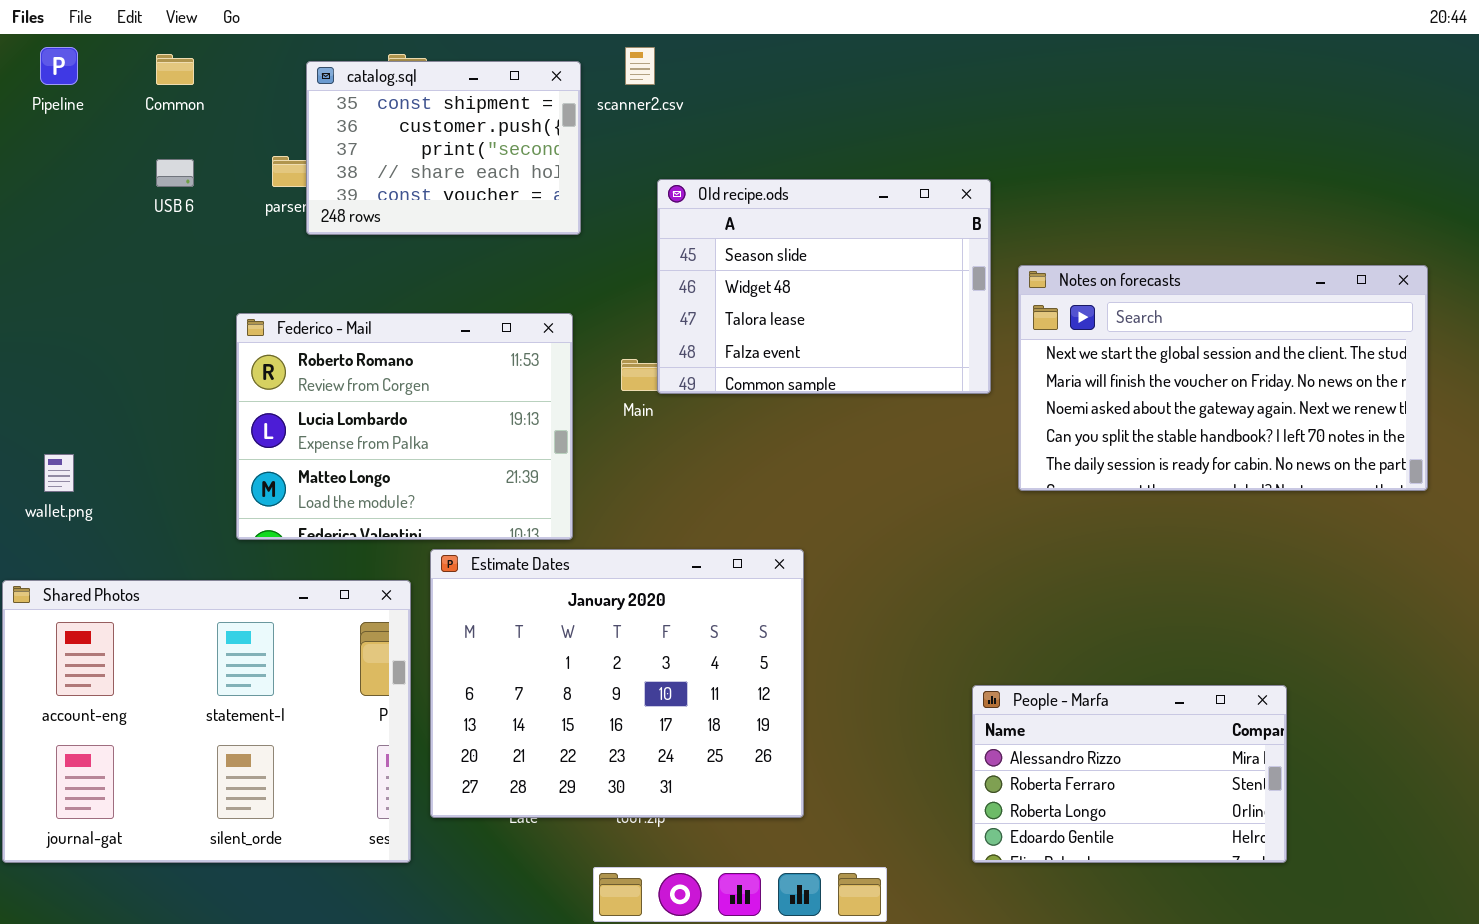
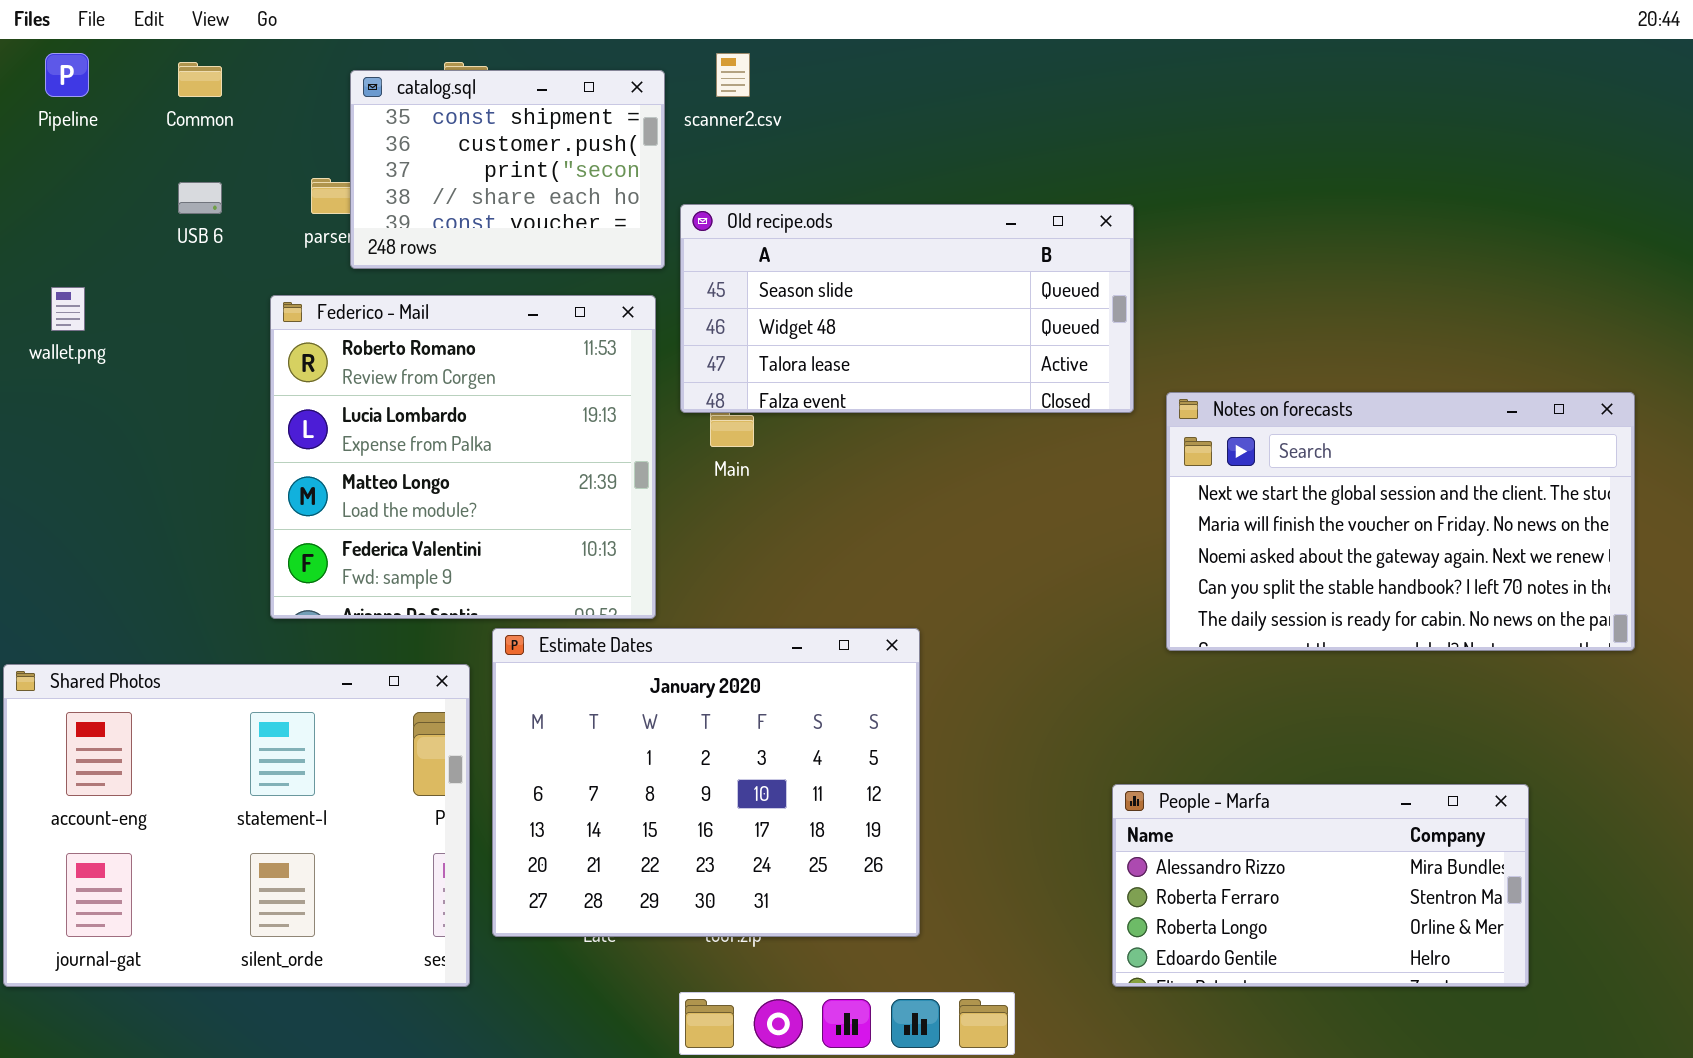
Old recipe.ods: [657,179,991,394] -> [680,204,1134,413], resized
Notes on forecasts: [1018,265,1428,491] -> [1166,392,1635,651], moved
Federico - Mail: [236,313,573,540] -> [270,295,656,619], resized
wallet.png: [44,454,74,492] -> [51,287,85,331], moved
People - Marfa: [972,685,1287,863] -> [1112,784,1529,987], resized

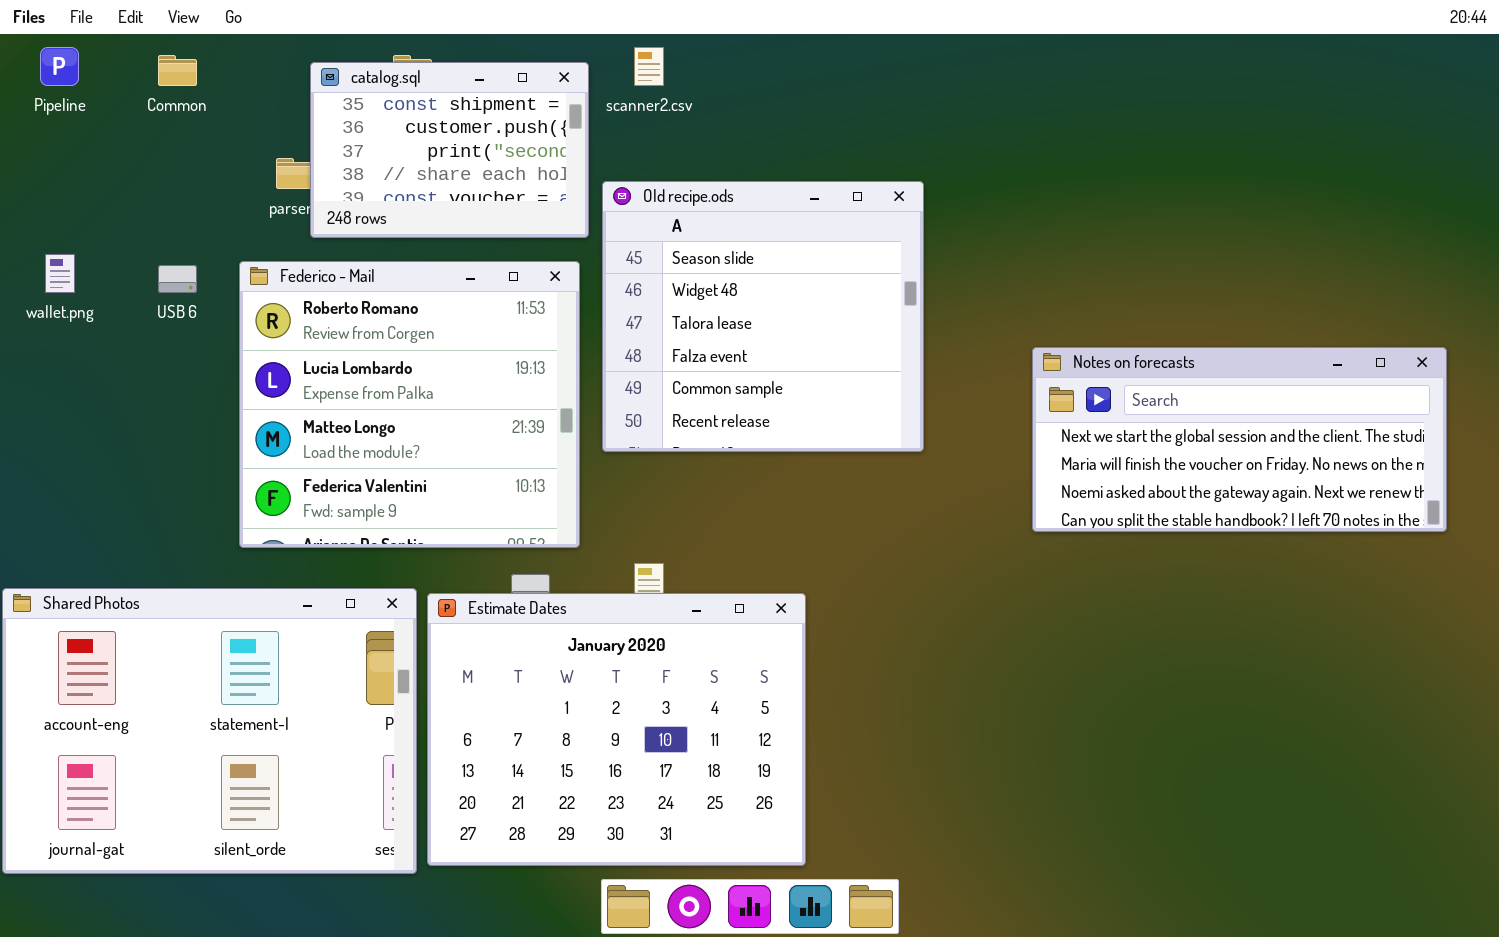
USB 6: [178,182,222,214] -> [158,265,197,293], moved
Old recipe.ods: [680,204,1134,413] -> [602,181,924,452], resized
Notes on forecasts: [1166,392,1635,651] -> [1032,347,1447,532], resized
Estimate Dates: [492,628,920,937] -> [427,593,806,866], moved
People - Marfa: [1112,784,1529,987] -> none, closed

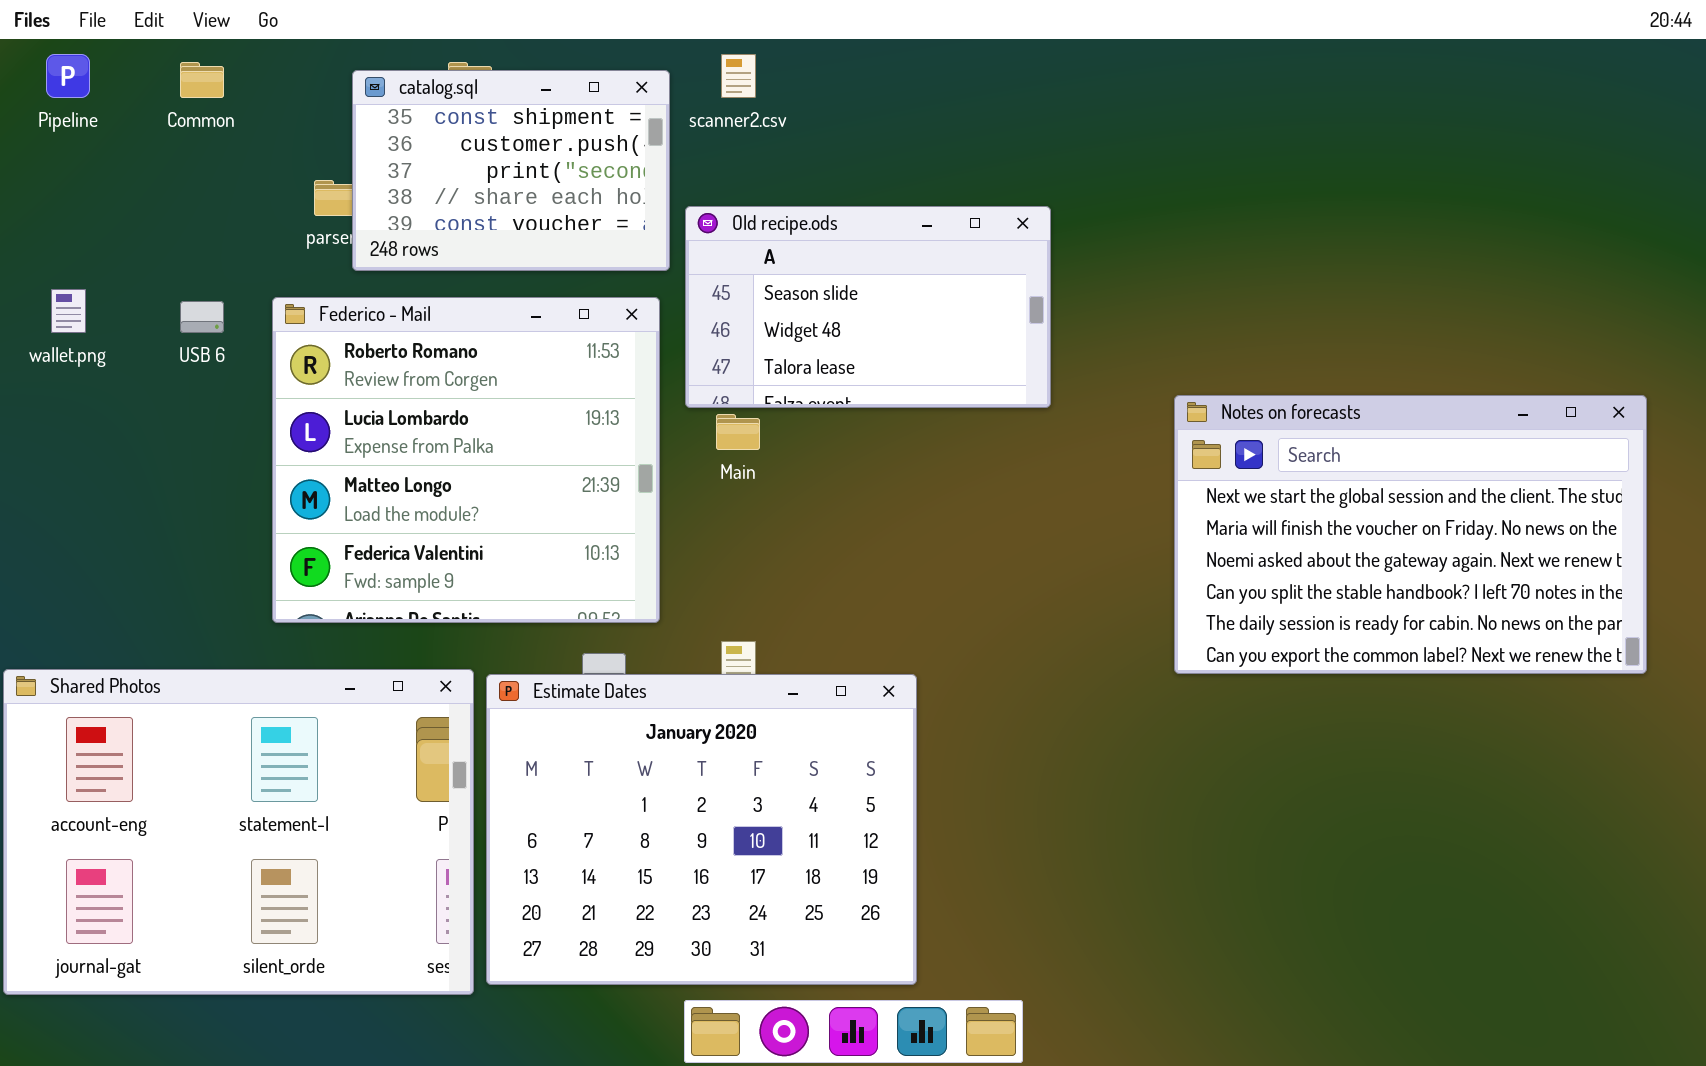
Old recipe.ods: [602,181,924,452] -> [685,206,1051,408], resized
Notes on forecasts: [1032,347,1447,532] -> [1174,395,1647,674], resized

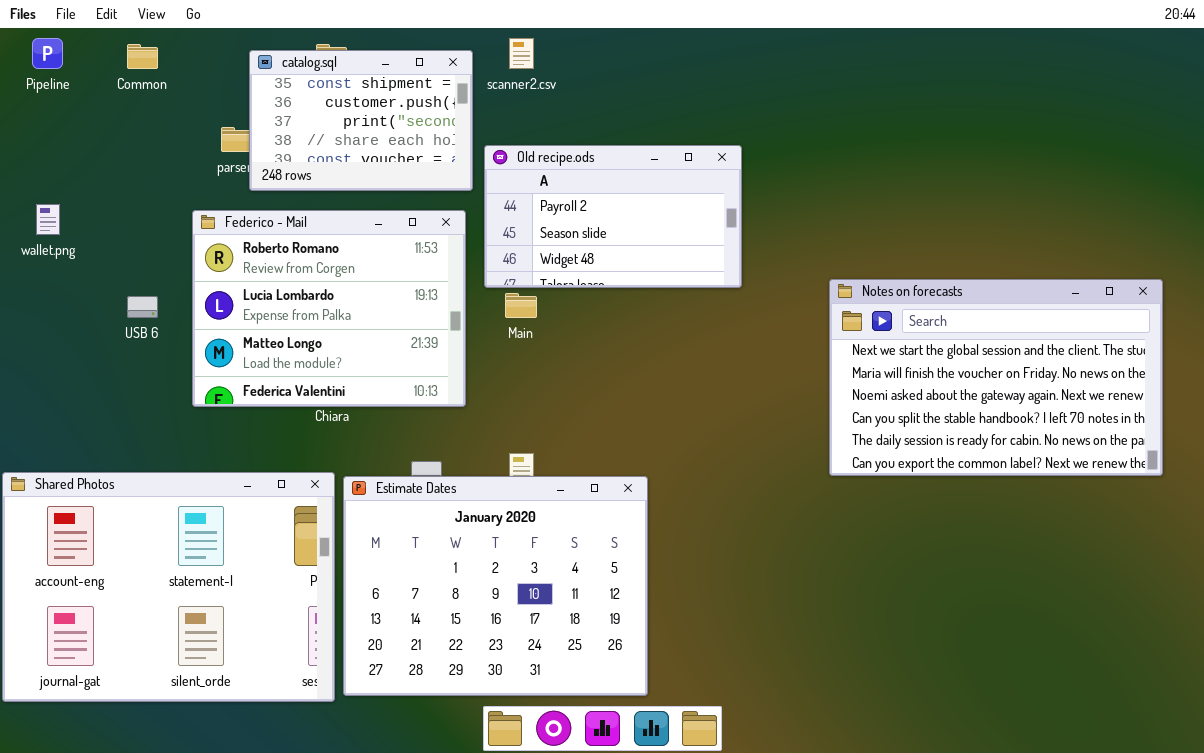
Old recipe.ods: [685,206,1051,408] -> [484,145,742,288], scrolled up 1 row
Federico - Mail: [272,297,660,623] -> [192,210,466,407], resized
USB 6: [180,301,224,333] -> [127,296,158,318], moved

